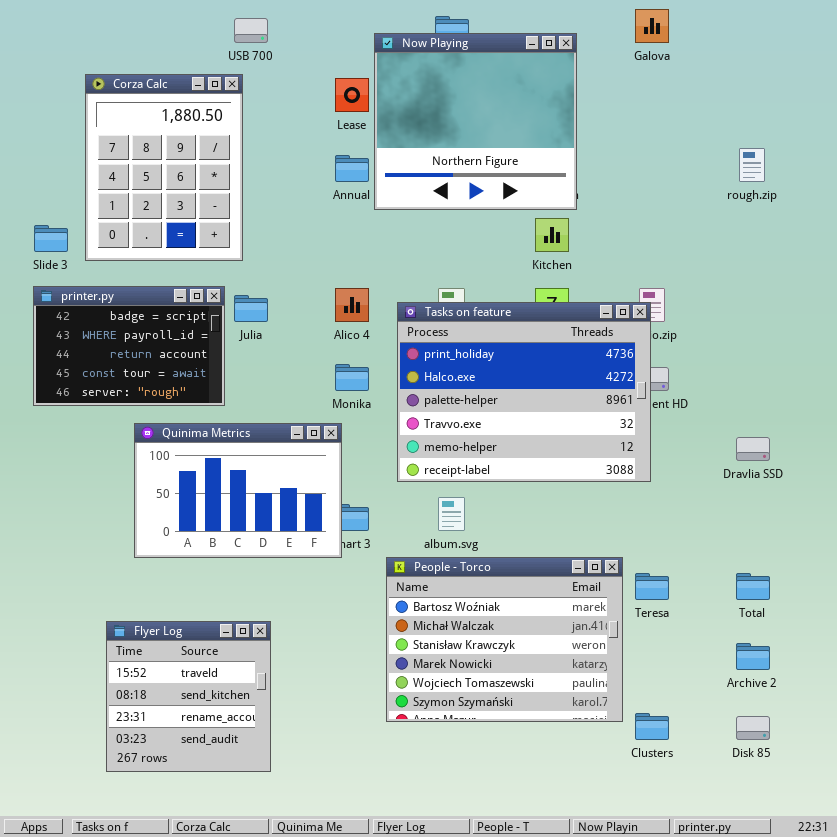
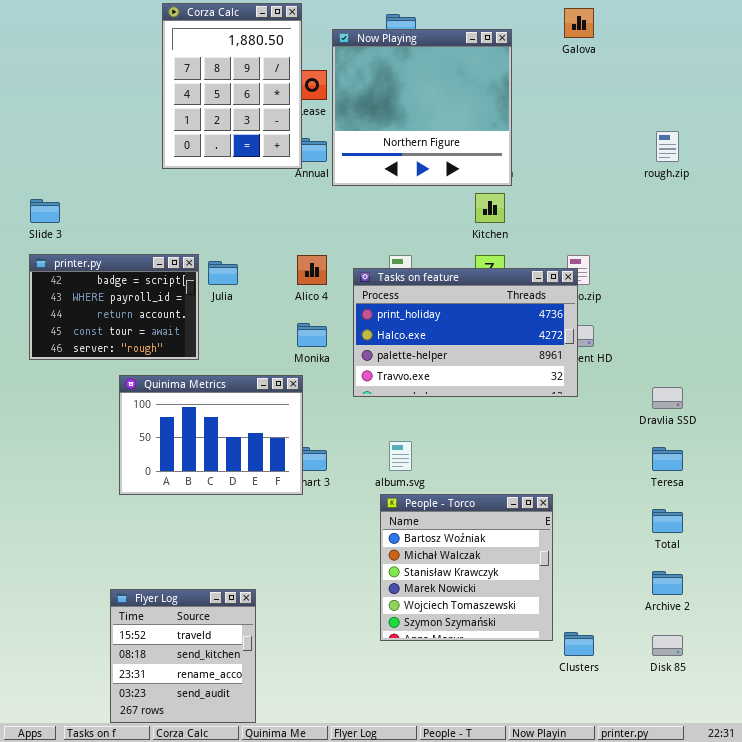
Corza Calc: [85,74,243,261] -> [162,3,302,169], moved
Tasks on feature: [397,302,651,482] -> [353,268,578,397], resized
People - Torco: [386,557,623,722] -> [380,494,553,641], resized
Teresa: [635,573,669,600] -> [652,447,683,471], moved
Flyer Log: [106,621,271,772] -> [110,589,256,723], moved

